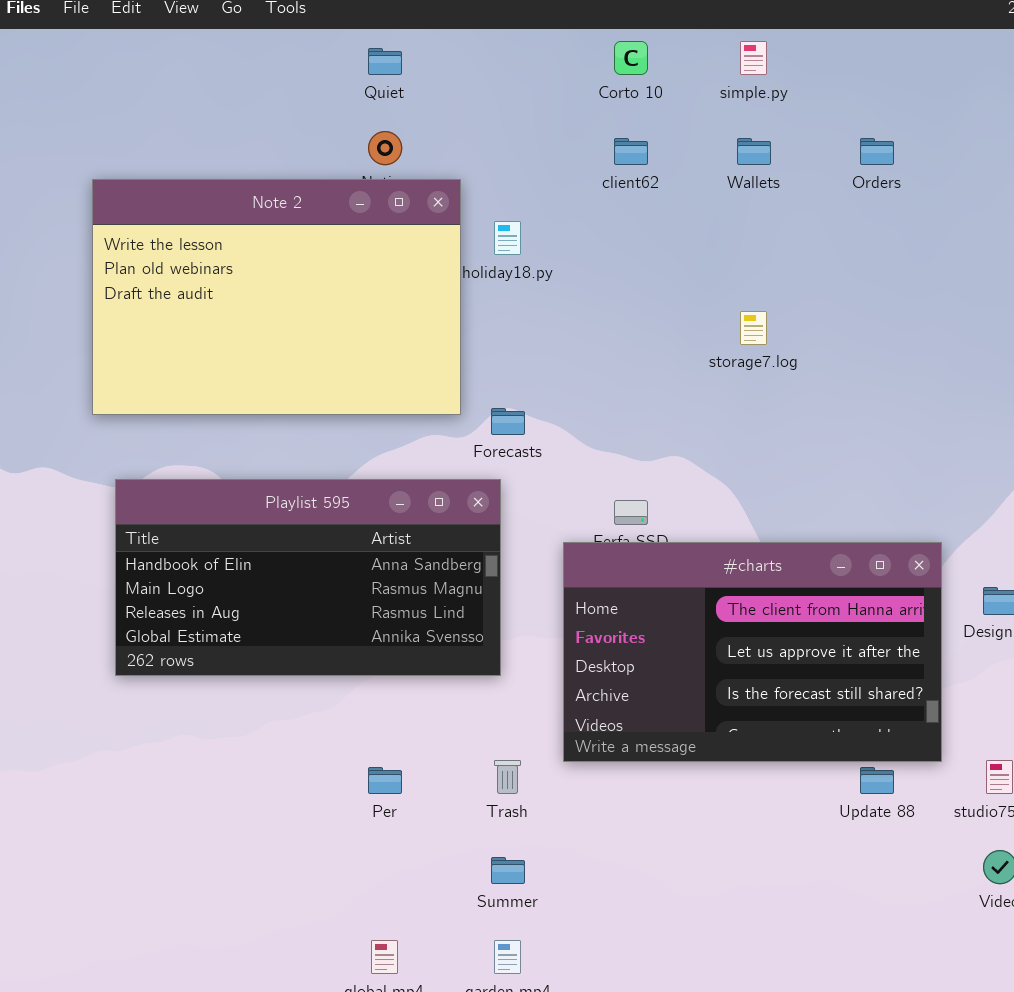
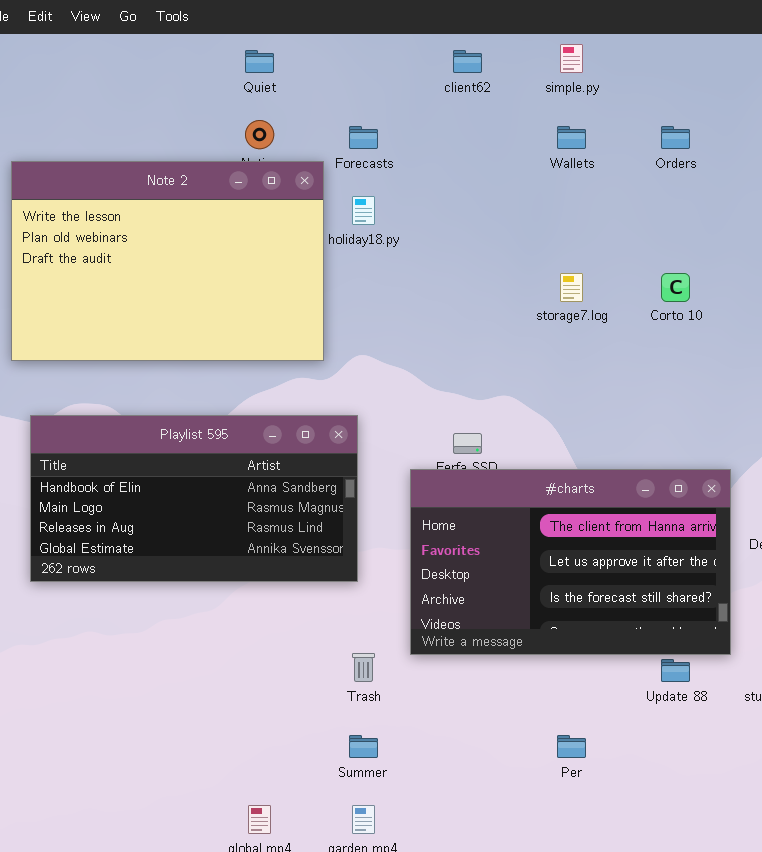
Corto 10: [614,41,648,75] -> [661,273,690,302], moved
client62: [614,138,648,165] -> [453,50,482,73], moved
Forecasts: [491,408,525,435] -> [349,126,378,149], moved
Per: [368,767,402,794] -> [557,735,586,758], moved

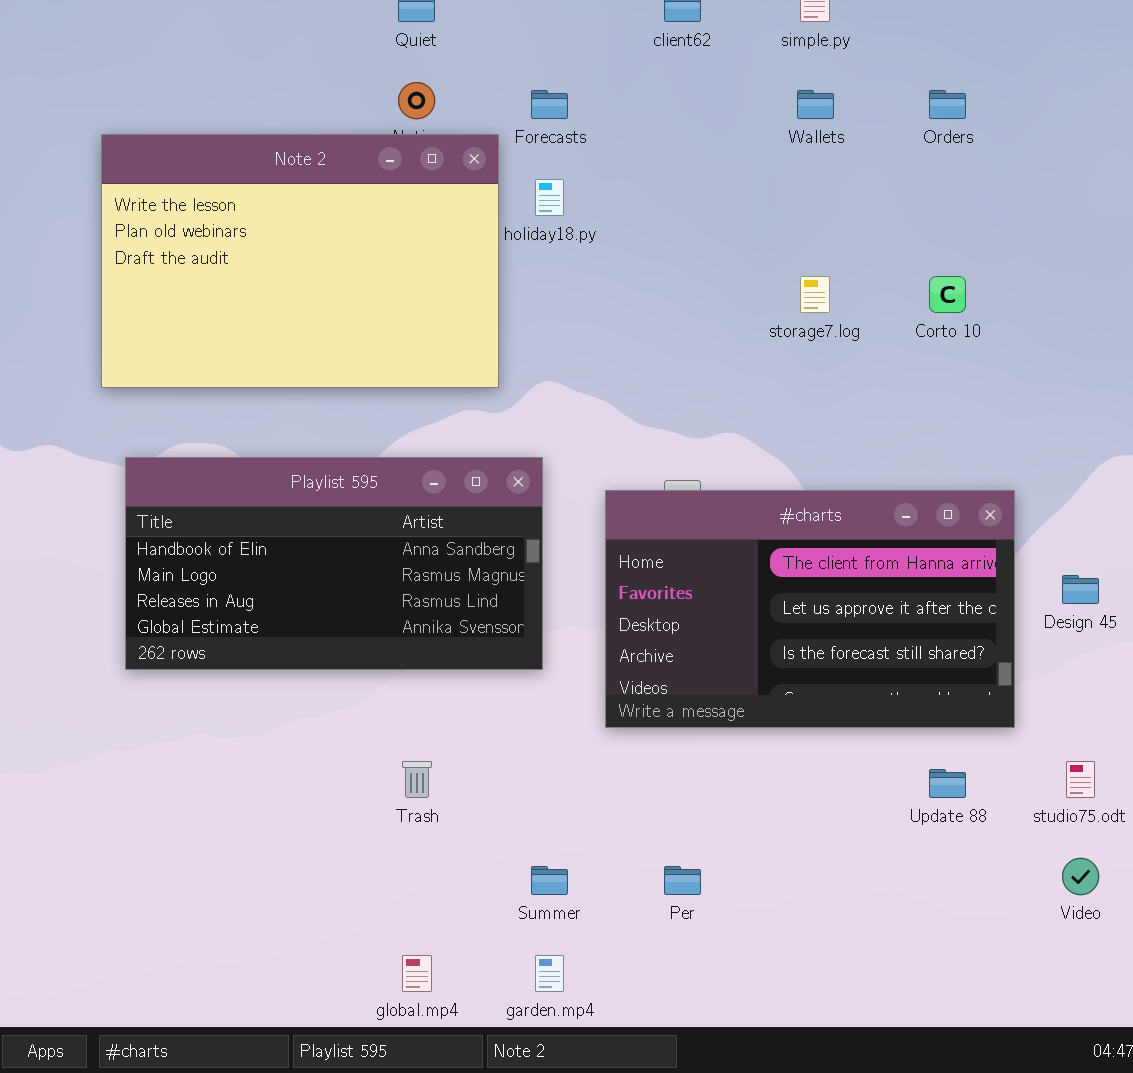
#charts: [410,469,731,655] -> [605,490,1015,728], moved
Trash: [352,653,375,682] -> [402,761,432,798], moved
Per: [557,735,586,758] -> [664,866,701,895], moved

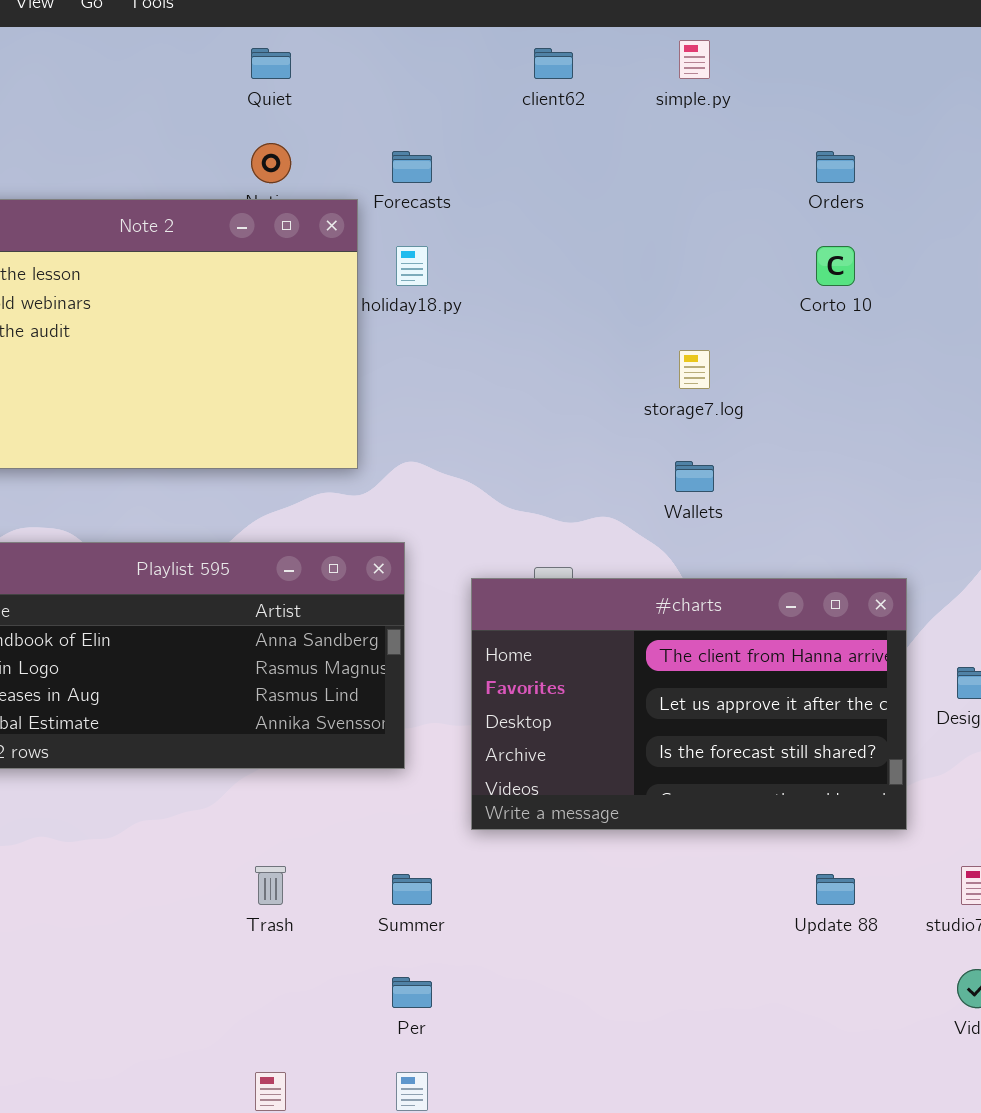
Wallets: [797,90,834,119] -> [675,461,714,492], moved
Corto 10: [929,276,966,313] -> [816,246,855,286], moved
Summer: [531,866,568,895] -> [392,874,432,905], moved
Per: [664,866,701,895] -> [392,977,432,1008], moved

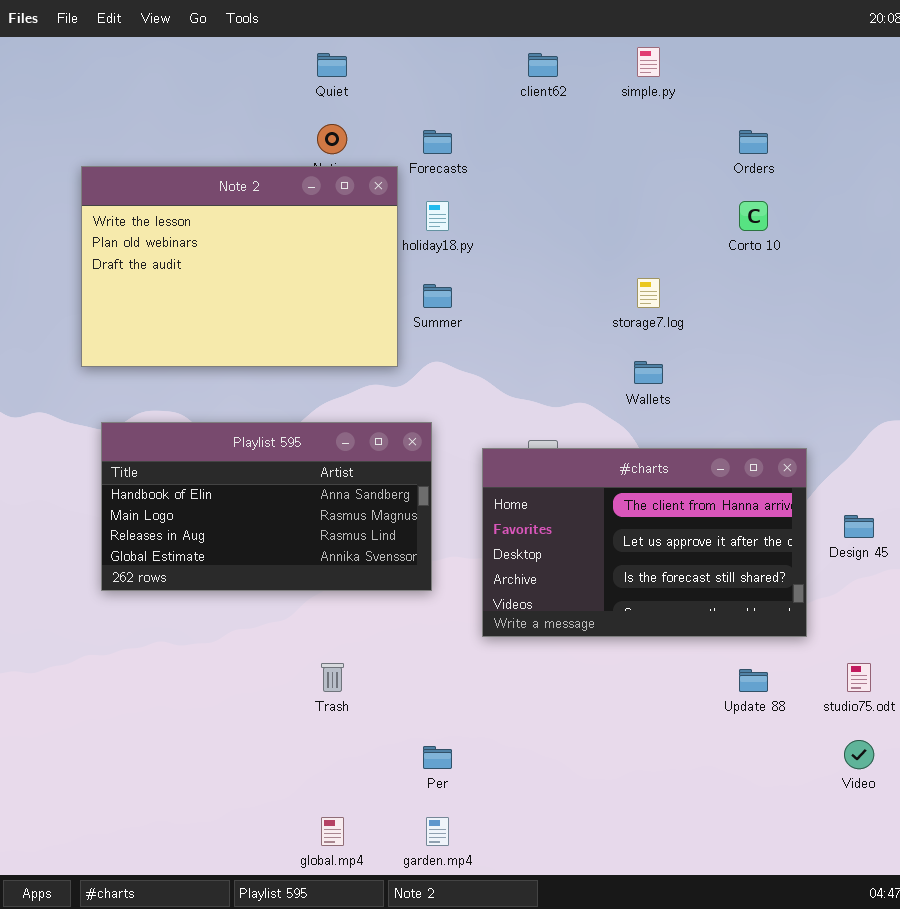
Summer: [392,874,432,905] -> [423,284,452,308], moved

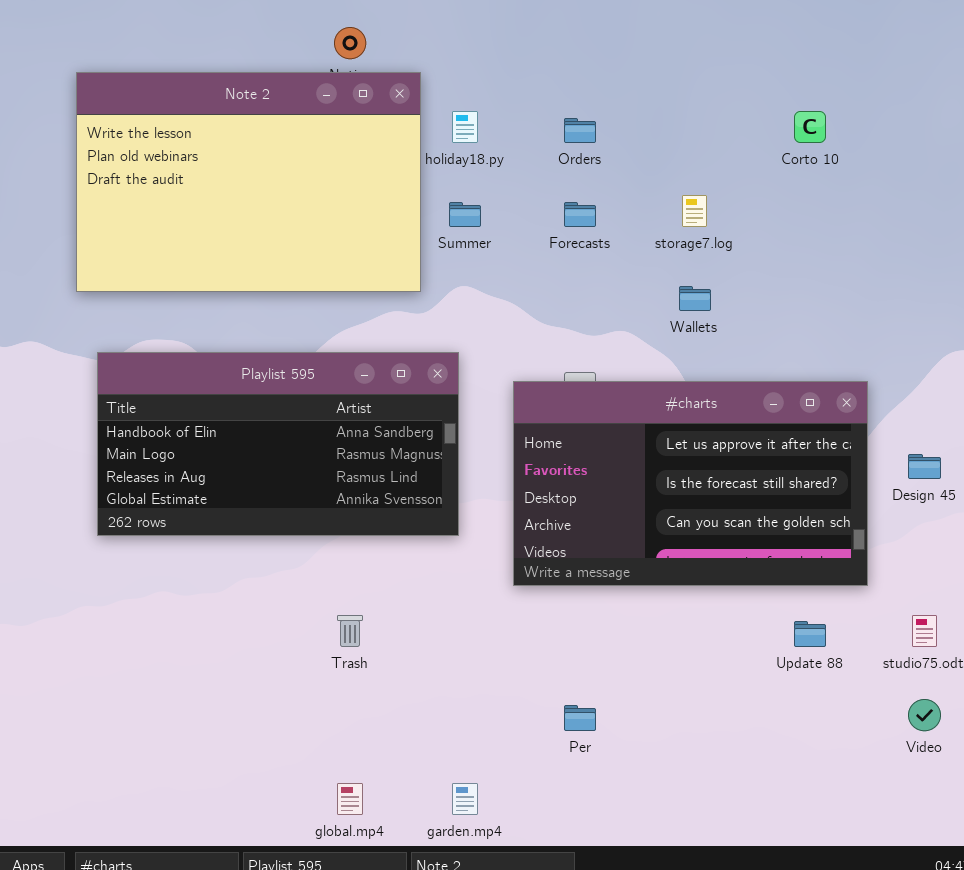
Forecasts: [423,130,452,154] -> [564,202,596,227], moved
Orders: [739,130,768,154] -> [564,118,596,143], moved
#charts: [482,448,807,637] -> [513,381,868,586], scrolled down 1 row
Per: [423,746,452,769] -> [564,705,596,731], moved

